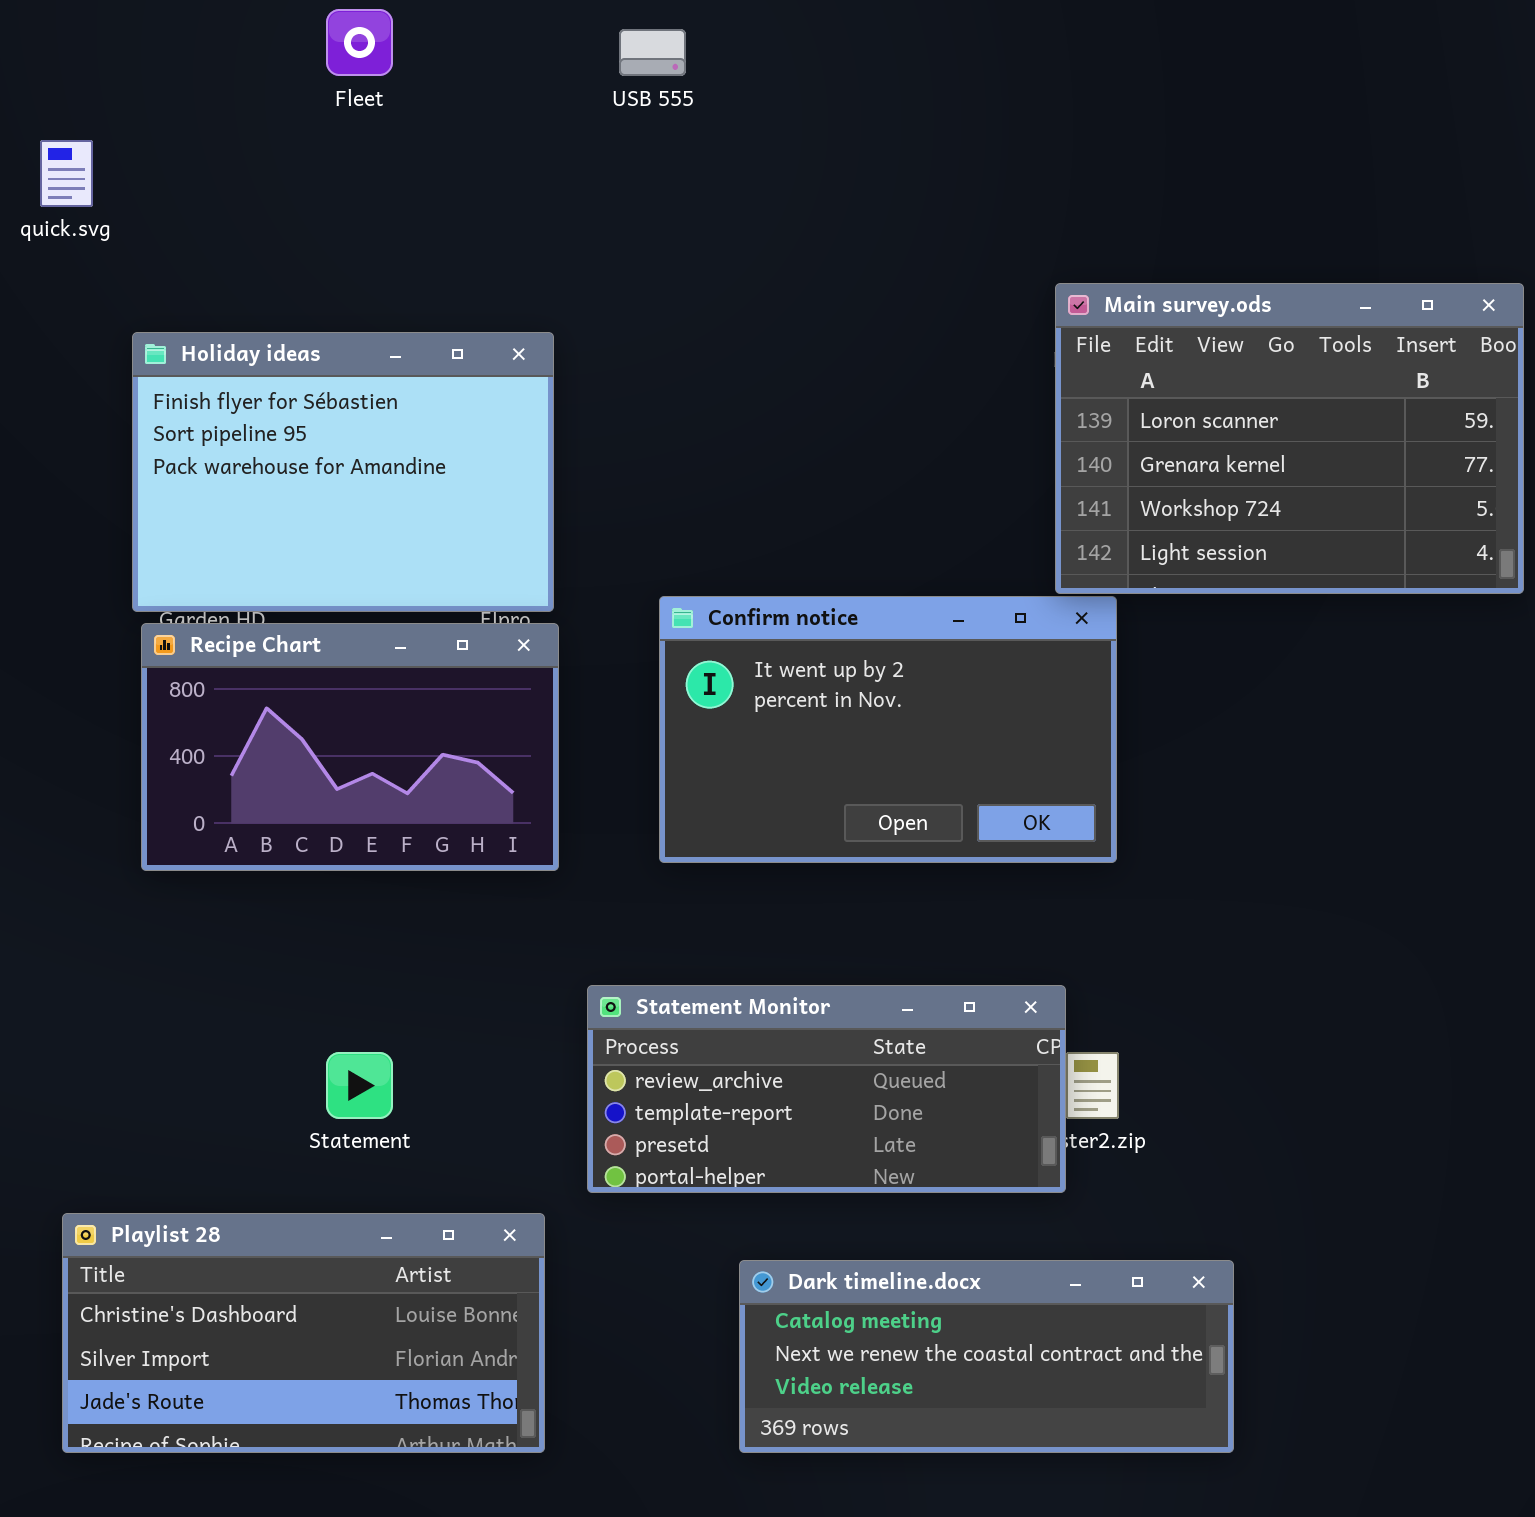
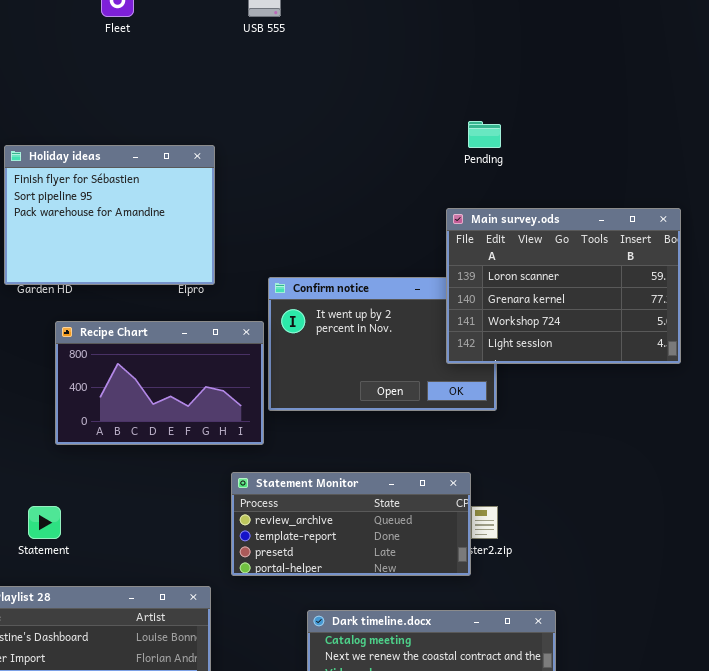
Main survey.ods: [1055,283,1524,594] -> [446,208,681,364], moved
Recipe Chart: [141,623,559,871] -> [55,321,264,445], moved
Statement: [326,1052,393,1119] -> [28,506,61,539], moved

